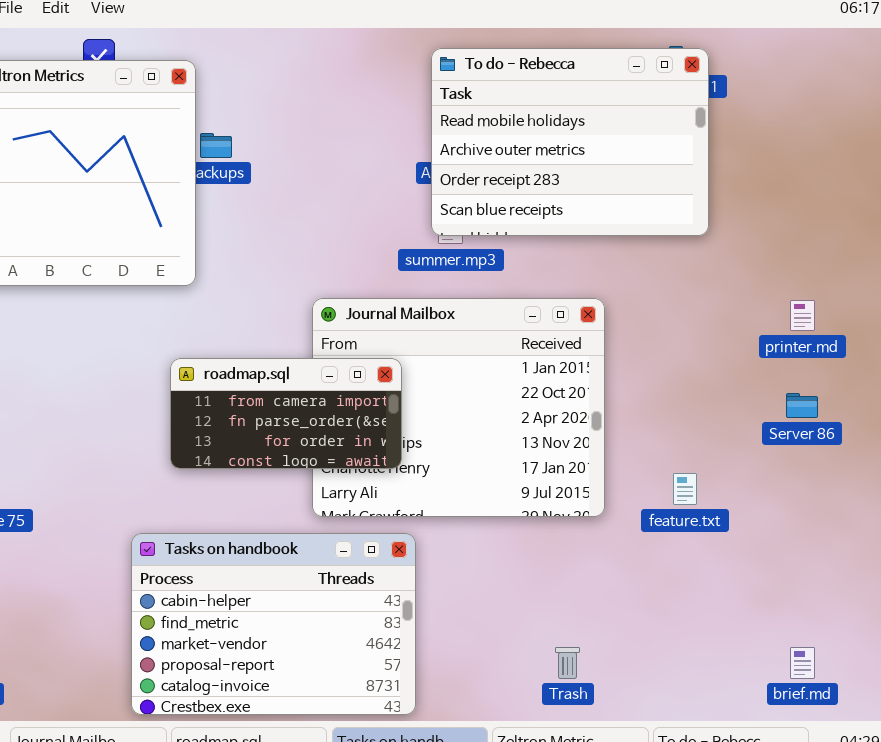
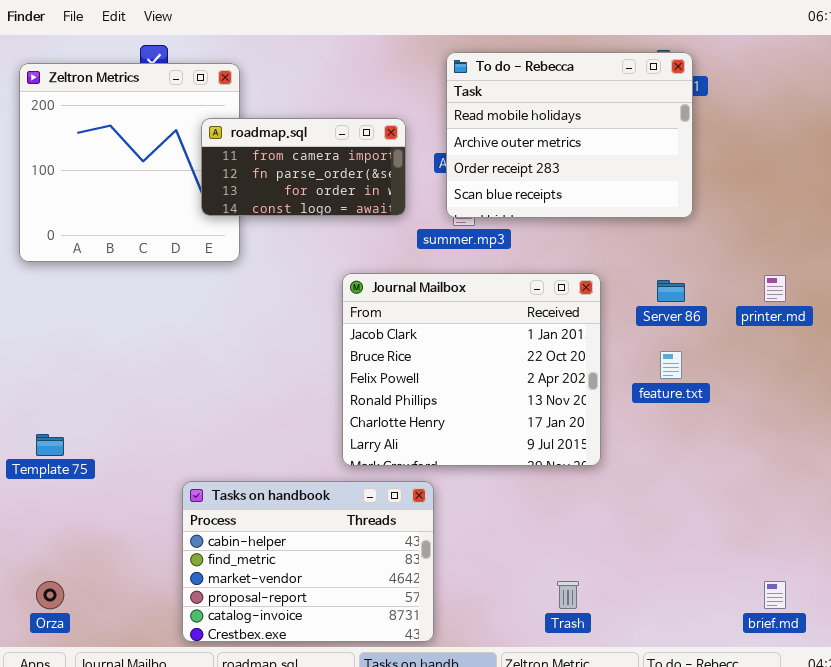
roadmap.sql: [170,358,402,469] -> [201,118,406,216], moved
Server 86: [786,393,818,418] -> [657,280,685,302], moved
feature.txt: [673,473,697,505] -> [660,351,682,379], moved

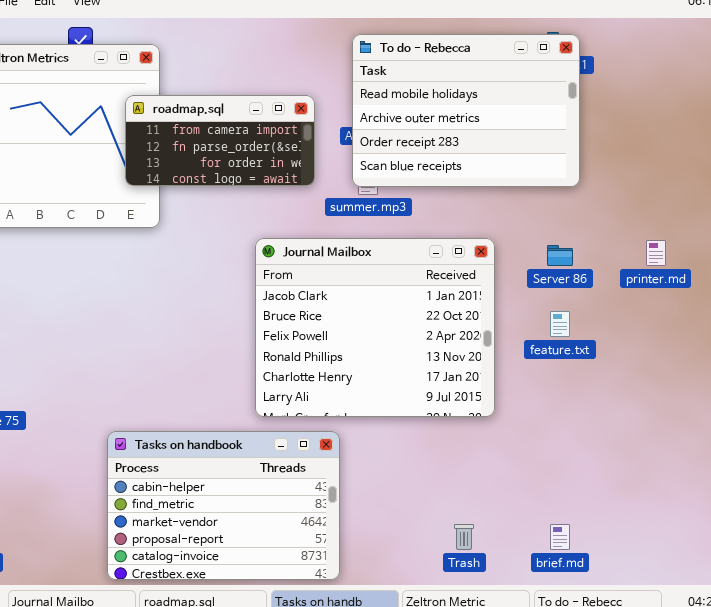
brief.md: [764,581,786,609] -> [550,524,570,550], moved

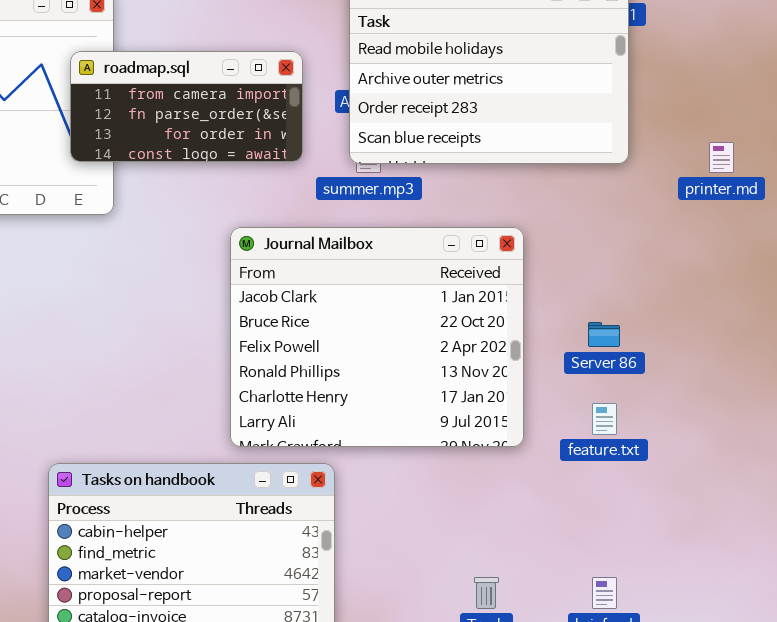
printer.md: [646,240,666,266] -> [709,142,734,173], moved
Server 86: [547,245,573,266] -> [588,322,620,347], moved
feature.txt: [550,311,570,337] -> [592,403,617,435], moved

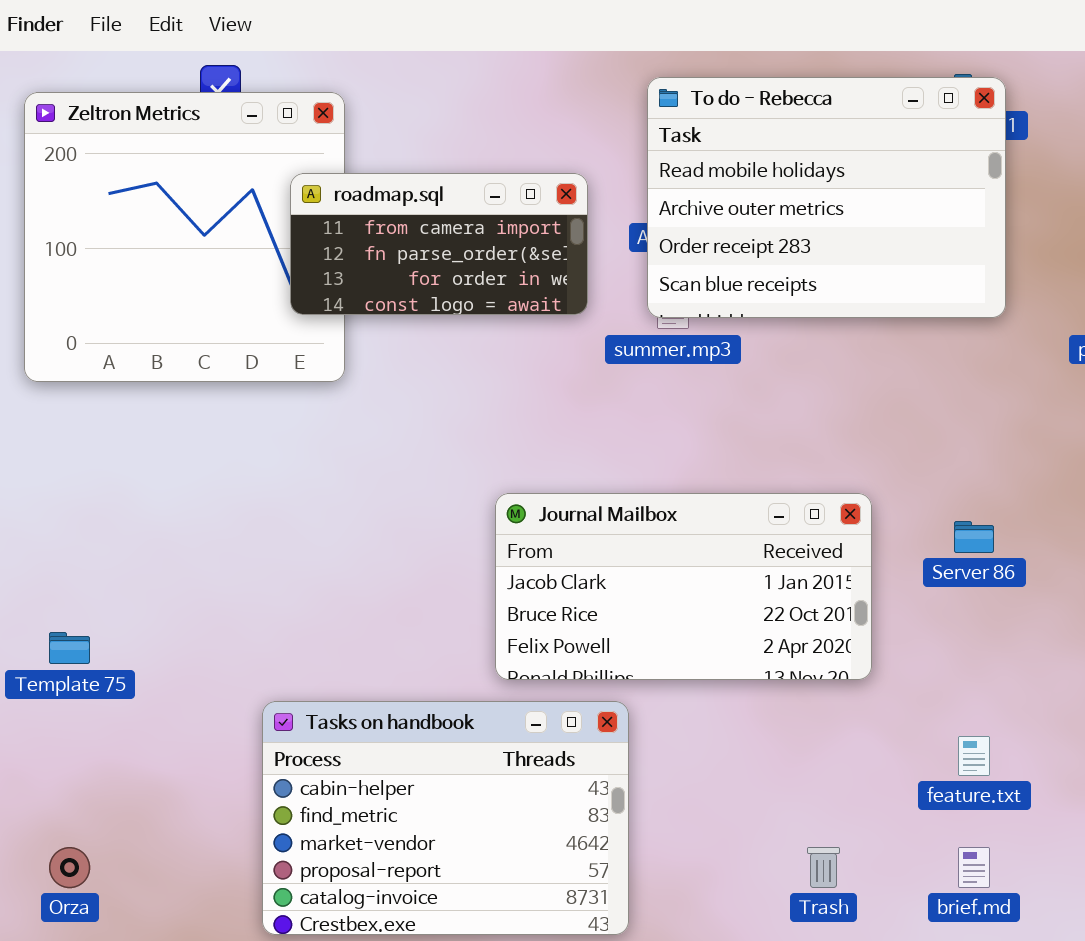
Journal Mailbox: [230,227,524,447] -> [495,493,872,680], resized
feature.txt: [592,403,617,435] -> [958,736,990,776], moved

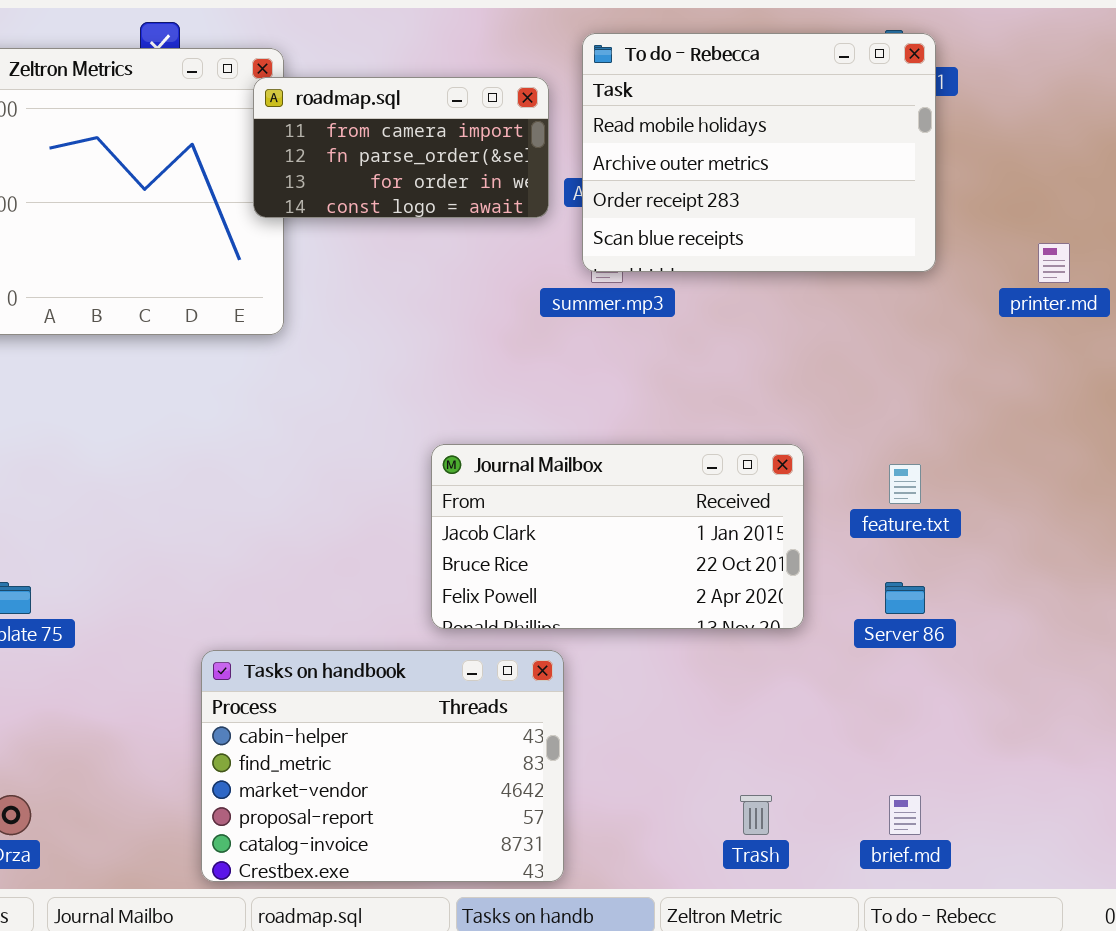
roadmap.sql: [290,173,588,315] -> [253,77,549,218], moved
Server 86: [954,521,994,553] -> [885,582,925,614], moved
feature.txt: [958,736,990,776] -> [889,464,921,504], moved

